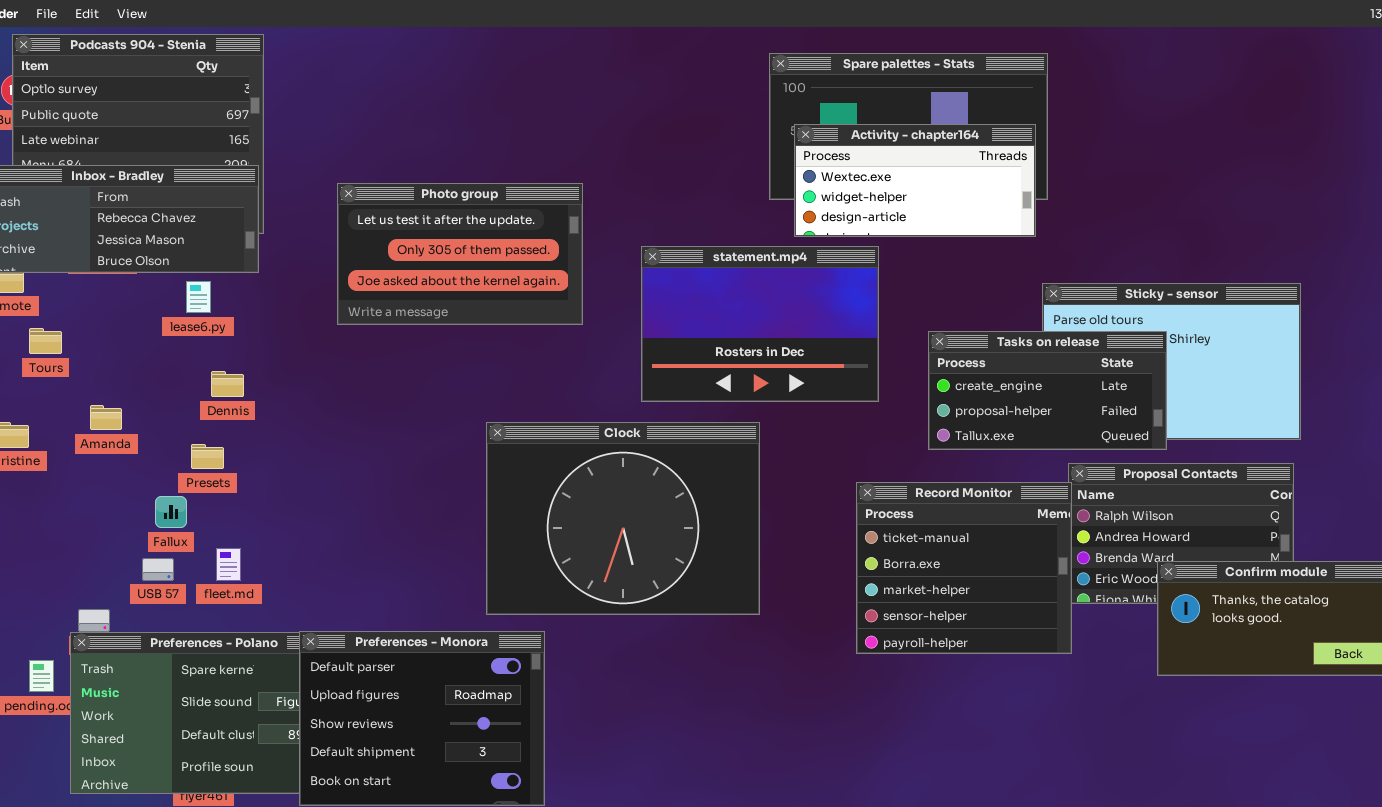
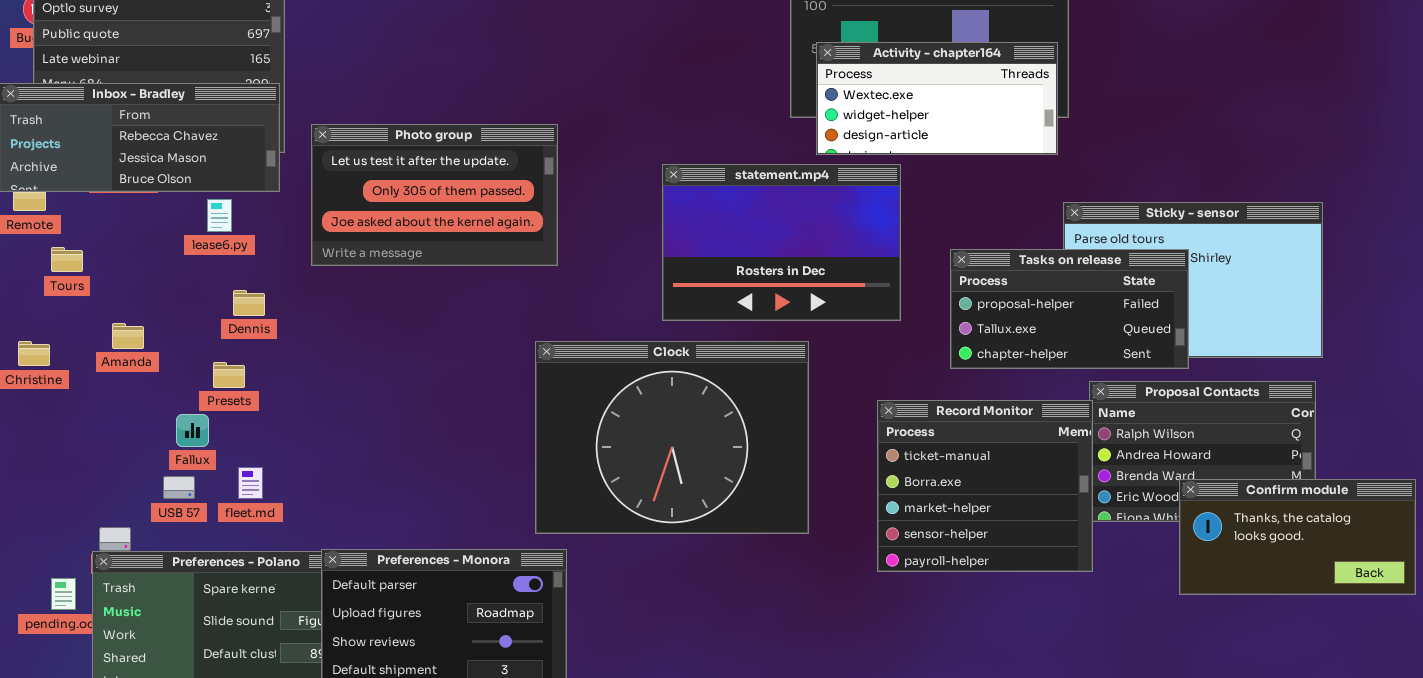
Photo group: [337,183,583,325] -> [311,124,558,266], moved
Tasks on release: [928,331,1167,450] -> [950,249,1189,369], scrolled down 1 row
Clock: [486,422,760,615] -> [535,341,809,534], moved

